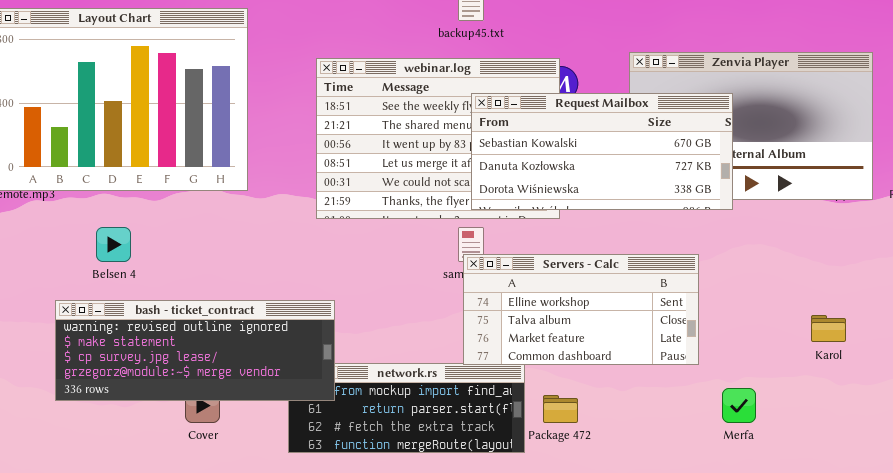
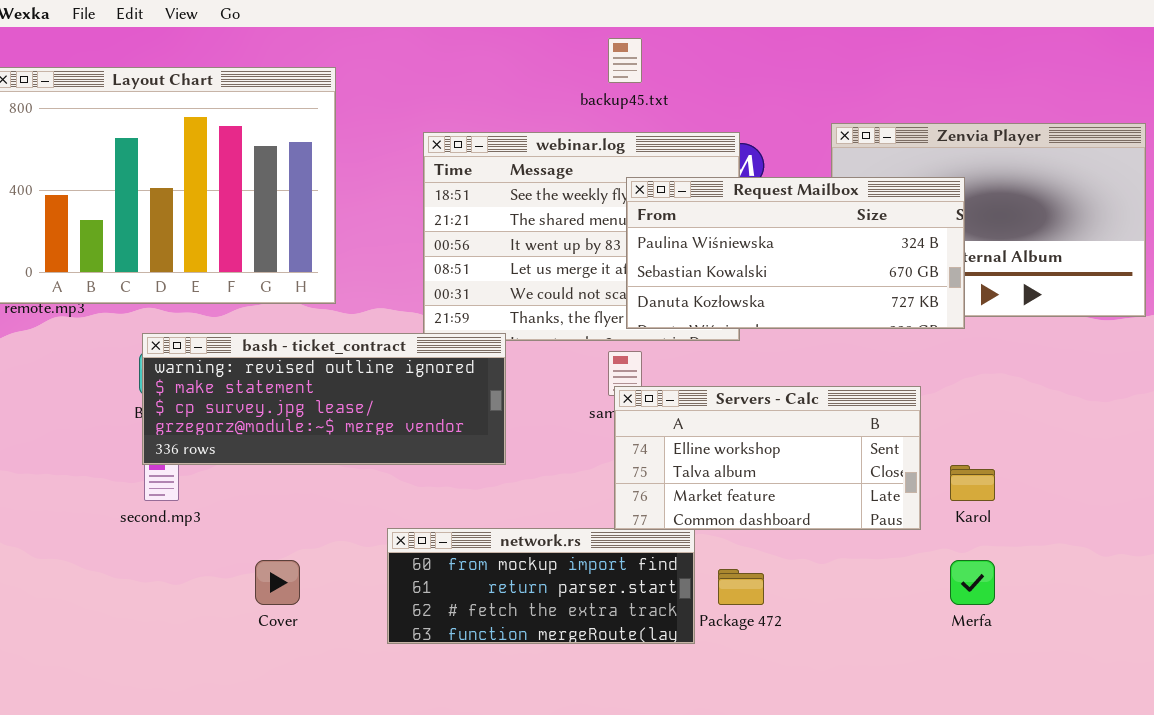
Request Mailbox: [471,93,733,210] -> [626,177,965,329], scrolled up 1 row
bash - ticket_contract: [55,300,335,401] -> [142,333,506,465], moved
Karol: [811,315,846,342] -> [950,465,995,501], moved

